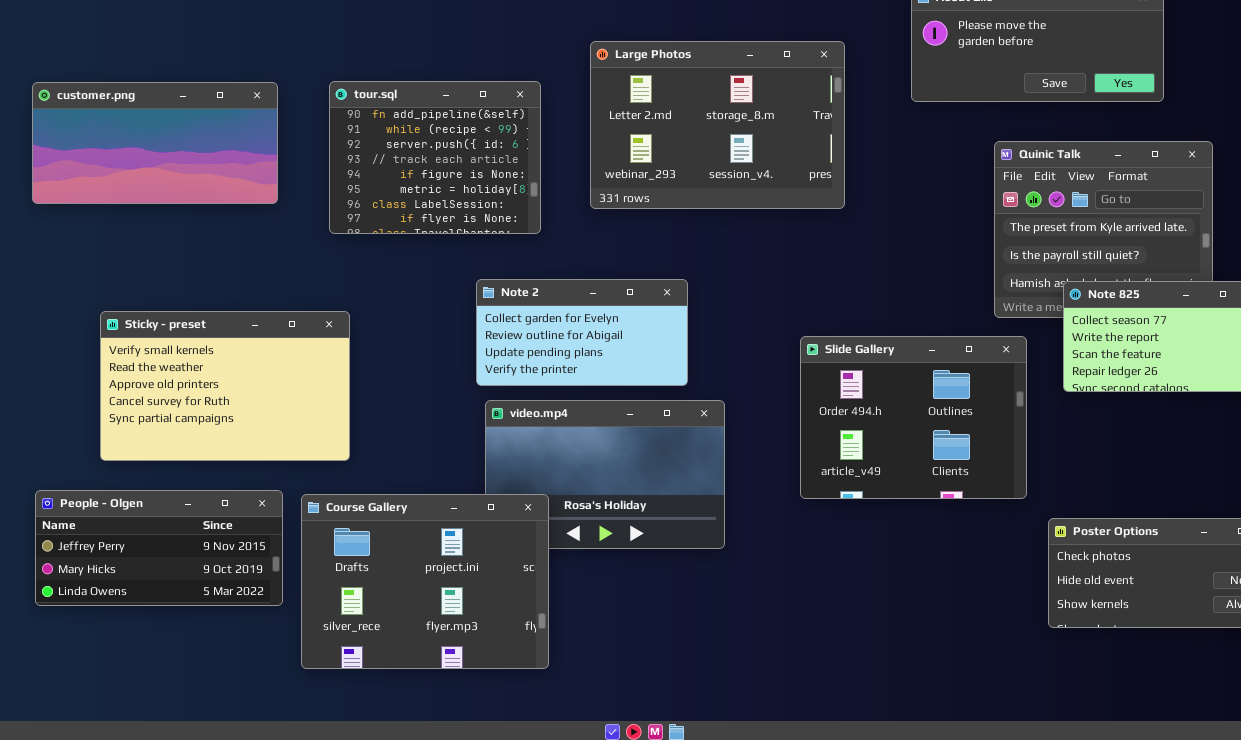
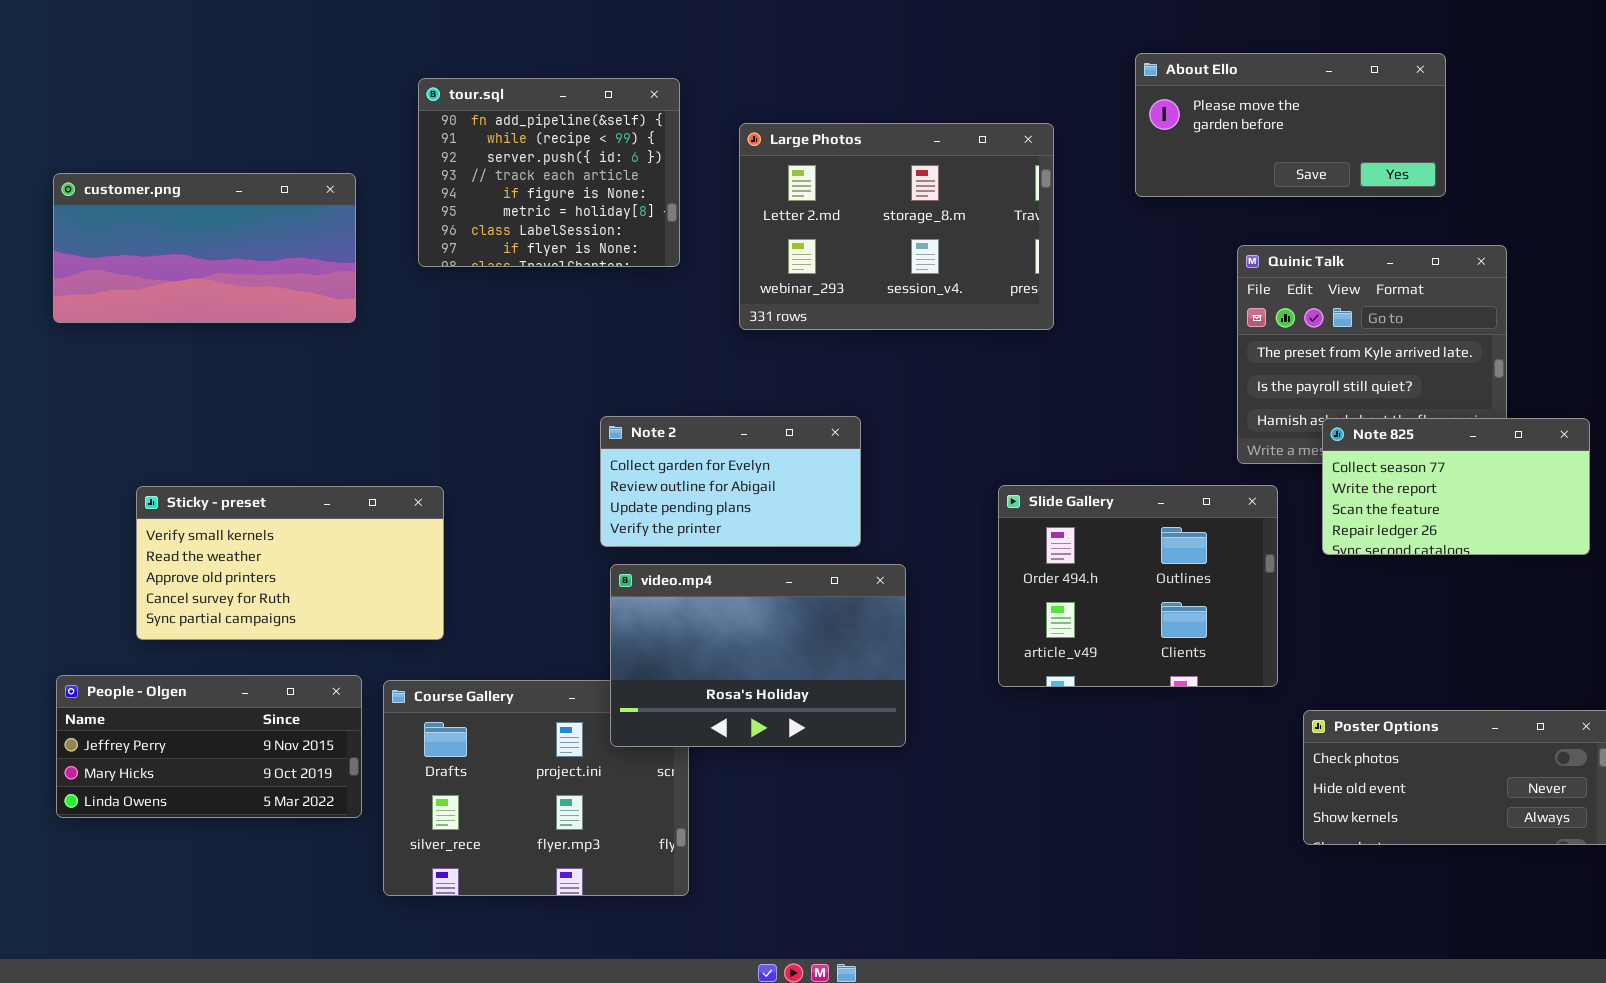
tour.sql: [329,81,541,234] -> [418,78,680,267], moved
Sticky - preset: [100,311,350,461] -> [136,486,444,640], resized
video.mp4: [485,400,725,549] -> [610,564,906,747], raised

